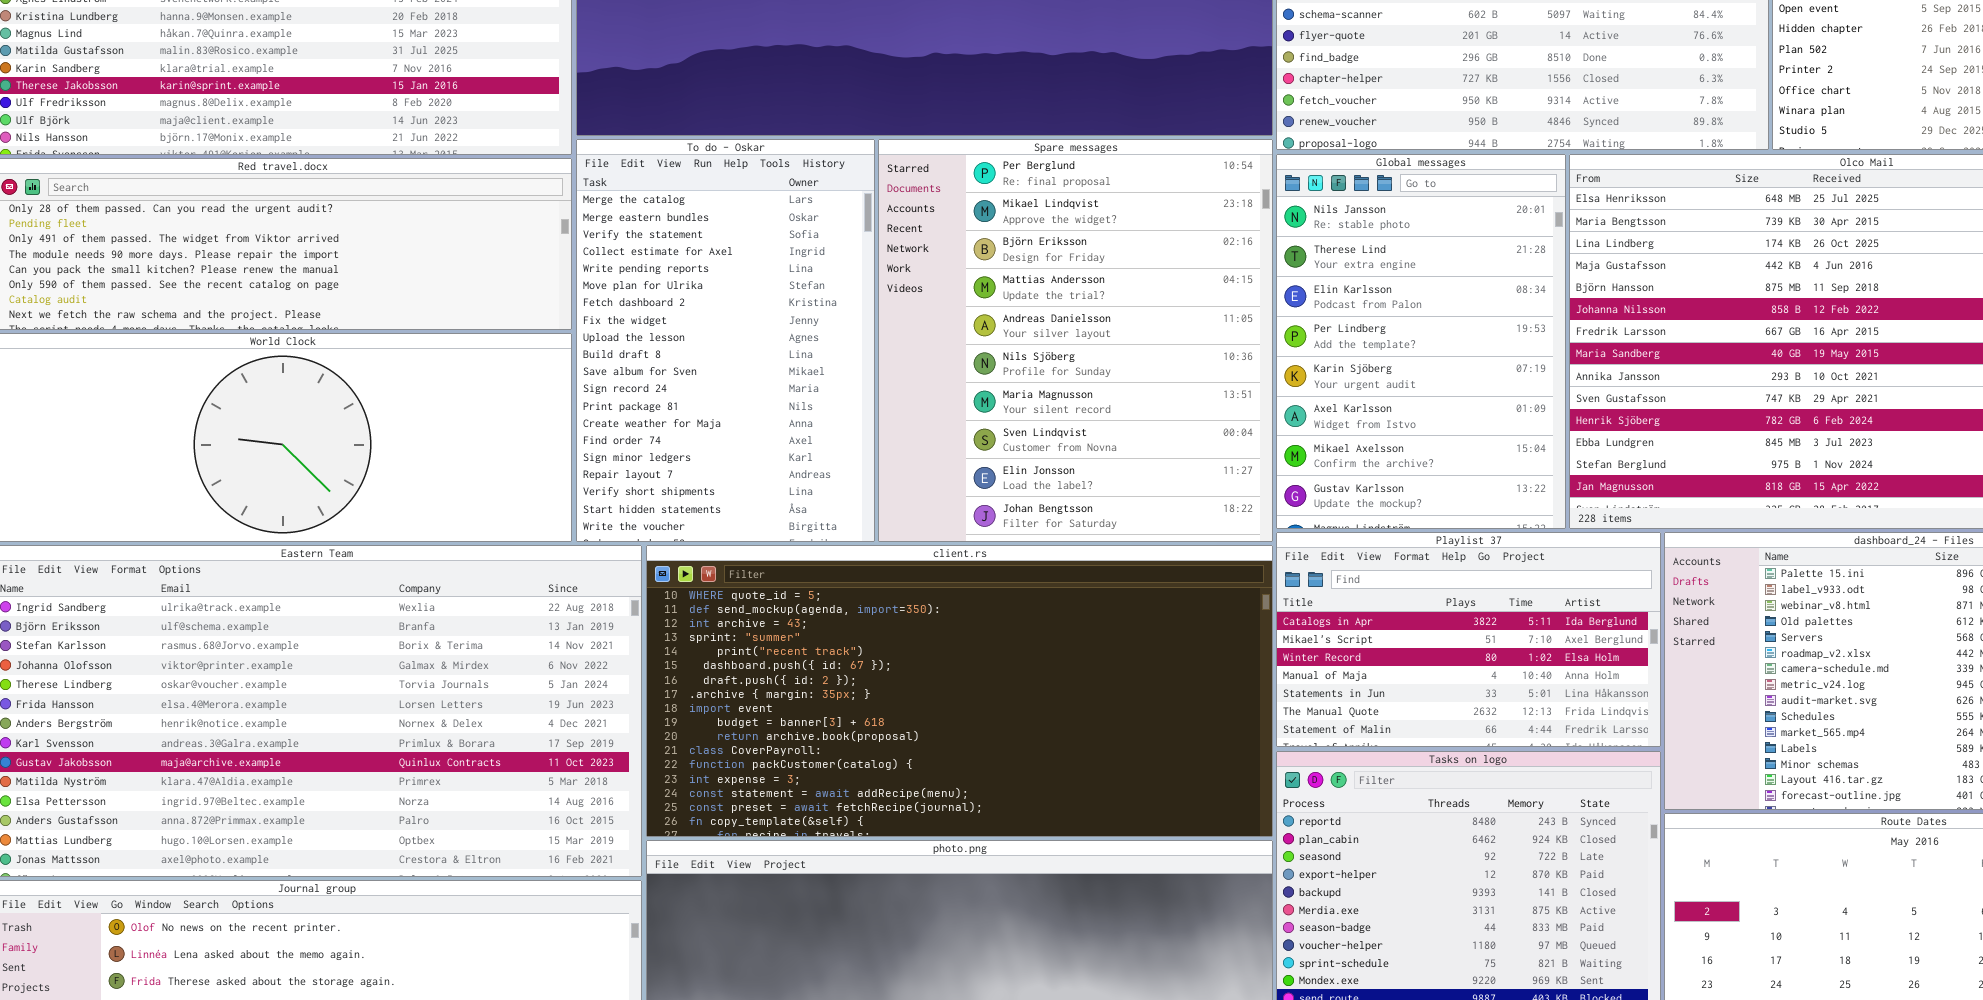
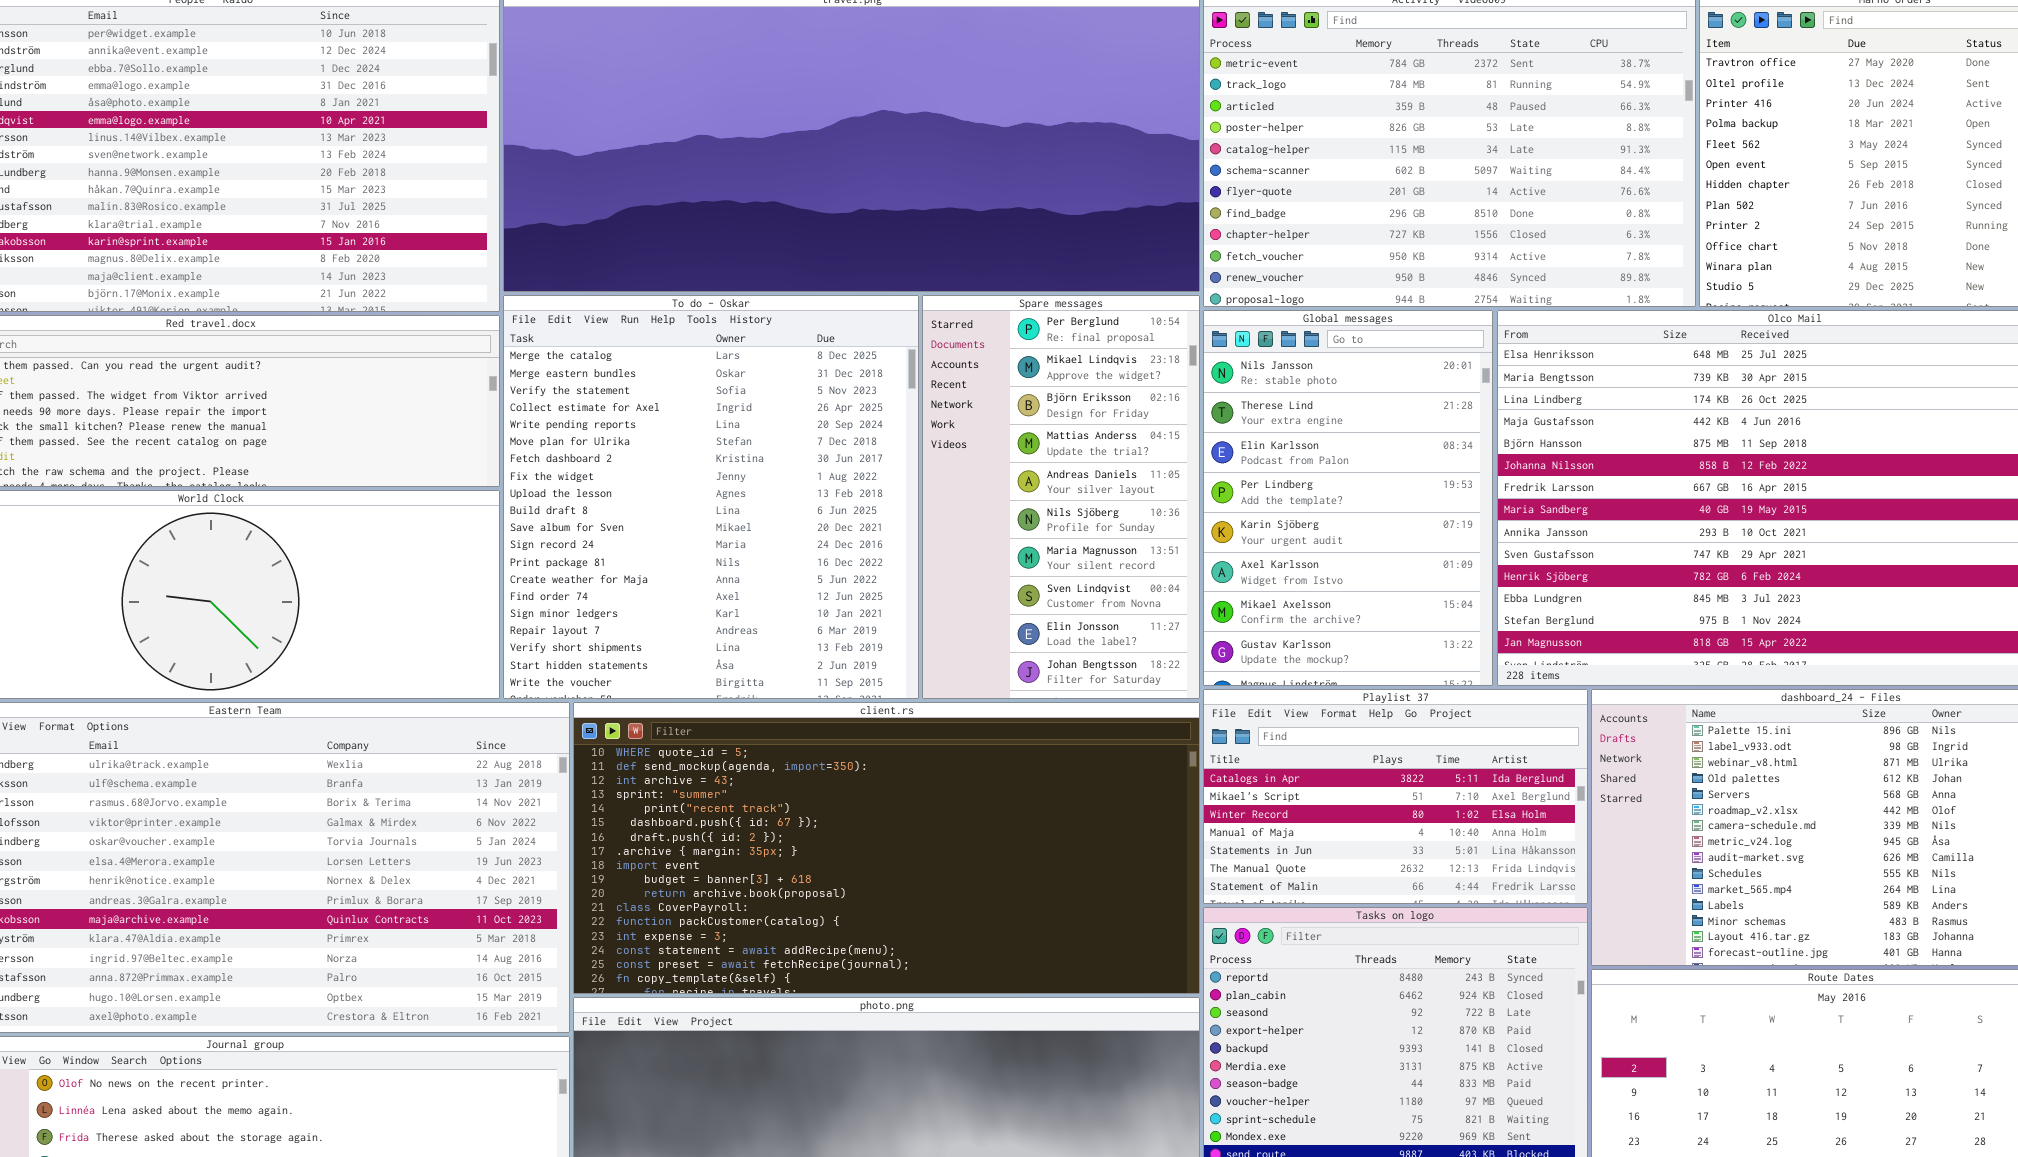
To do - Oskar: [576,139,875,542] -> [503,295,919,699], resized
Spare messages: [878,139,1273,542] -> [922,295,1200,699], resized

